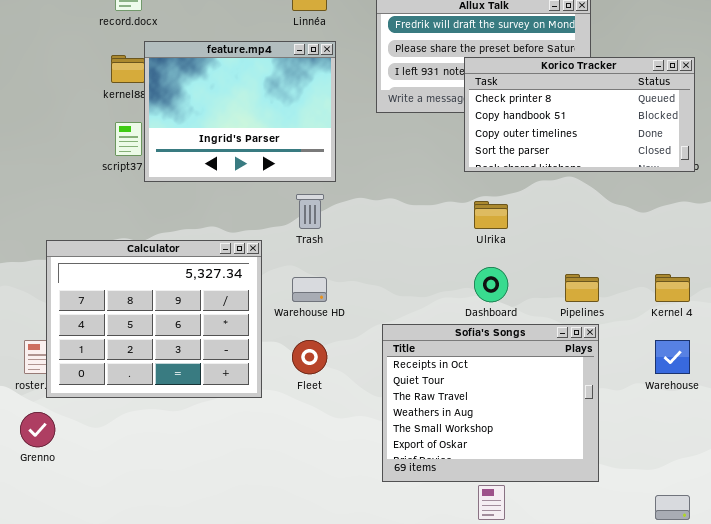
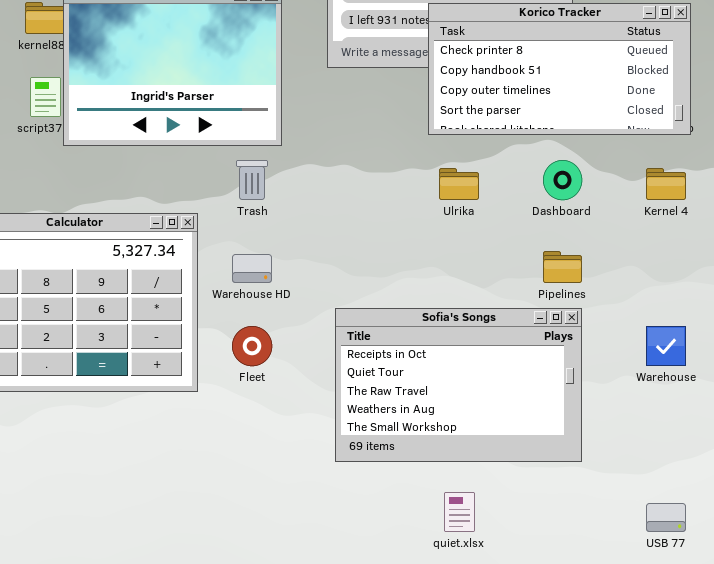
Dashboard: [474,267,508,302] -> [543,160,582,200], moved
Kernel 4: [655,274,690,302] -> [646,168,686,200], moved
Sofia's Songs: [382,324,599,482] -> [335,308,582,462], resized

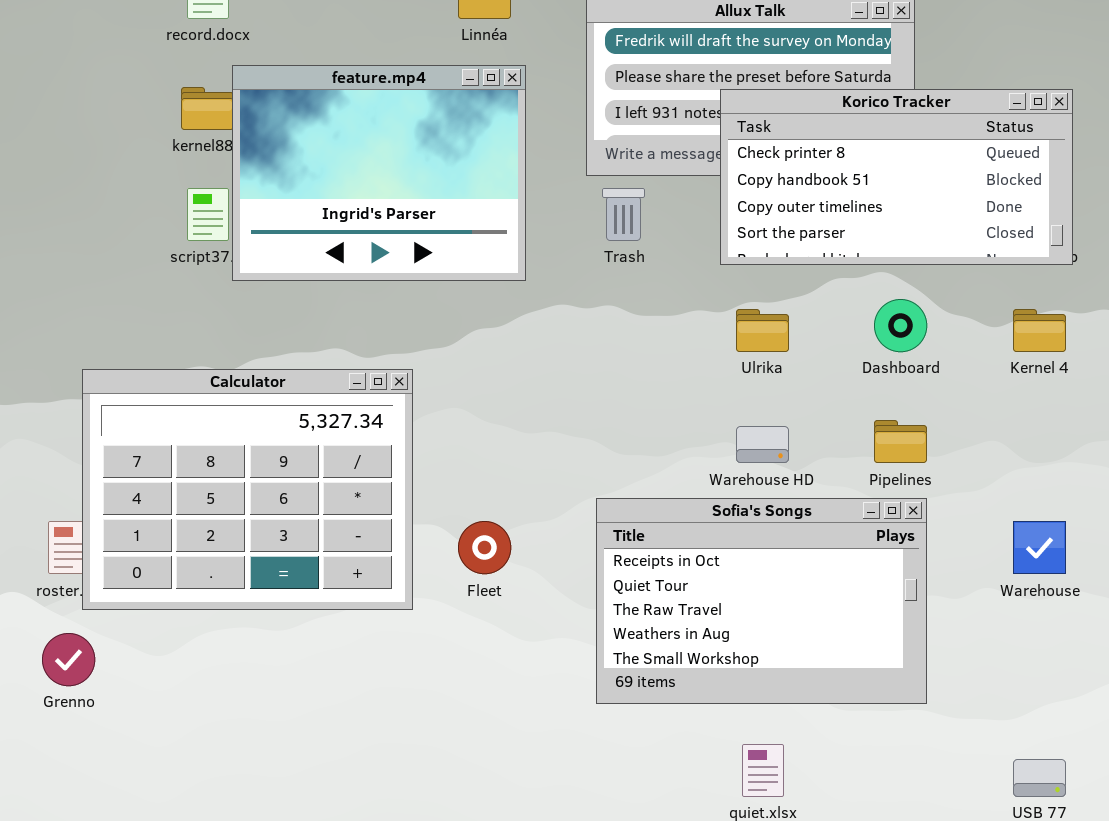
Trash: [236,160,268,200] -> [602,188,645,241], moved
Warehouse HD: [232,254,272,283] -> [736,426,789,463], moved

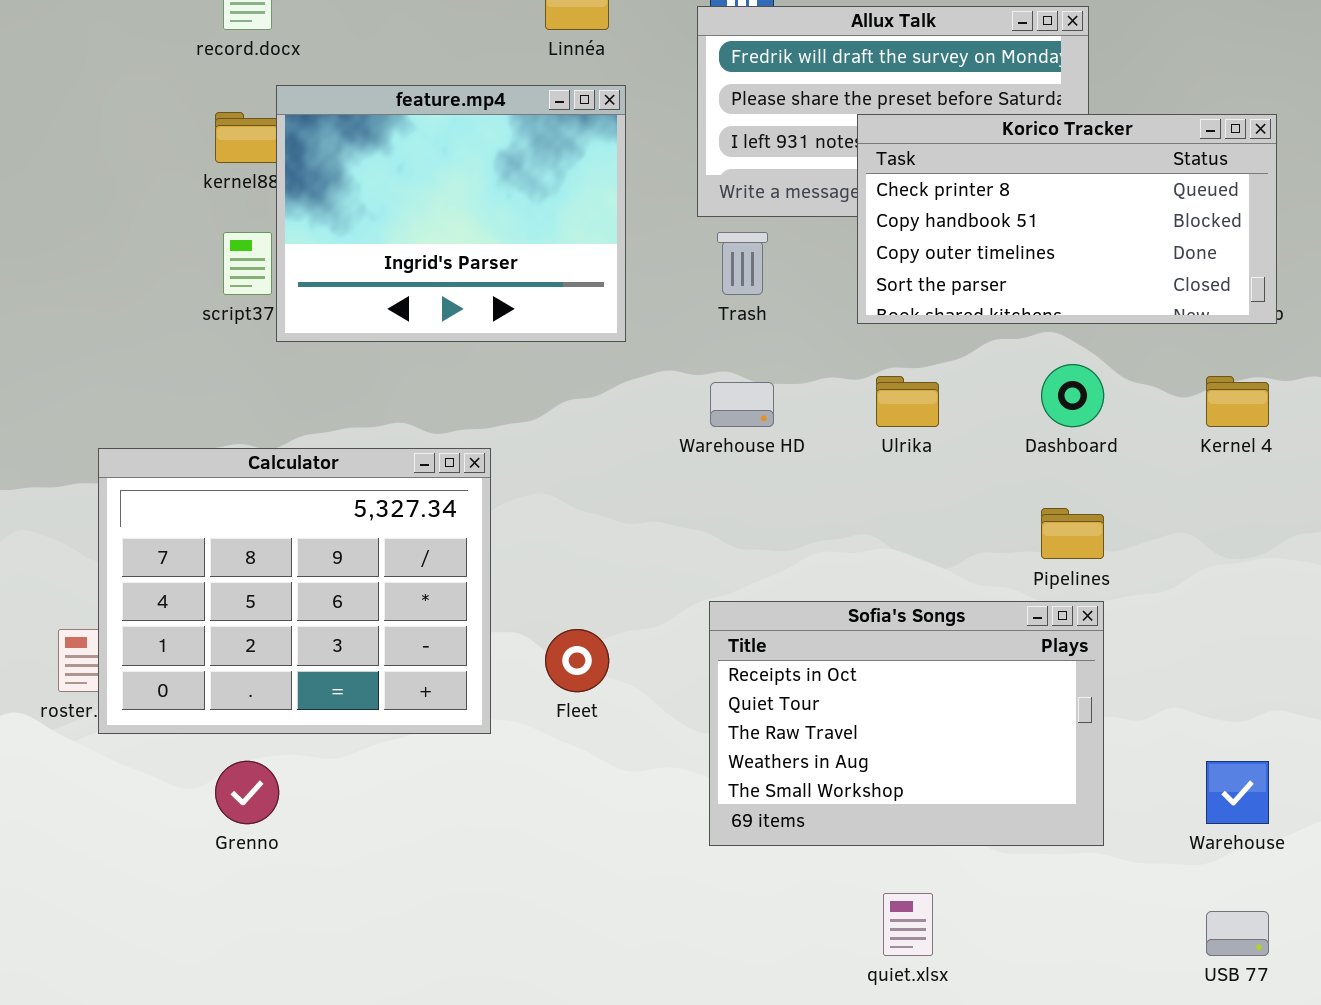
Warehouse HD: [736,426,789,463] -> [710,382,774,427], moved
Warehouse: [1013,521,1066,574] -> [1206,761,1269,824], moved
Grenno: [42,633,95,686] -> [215,761,279,824], moved

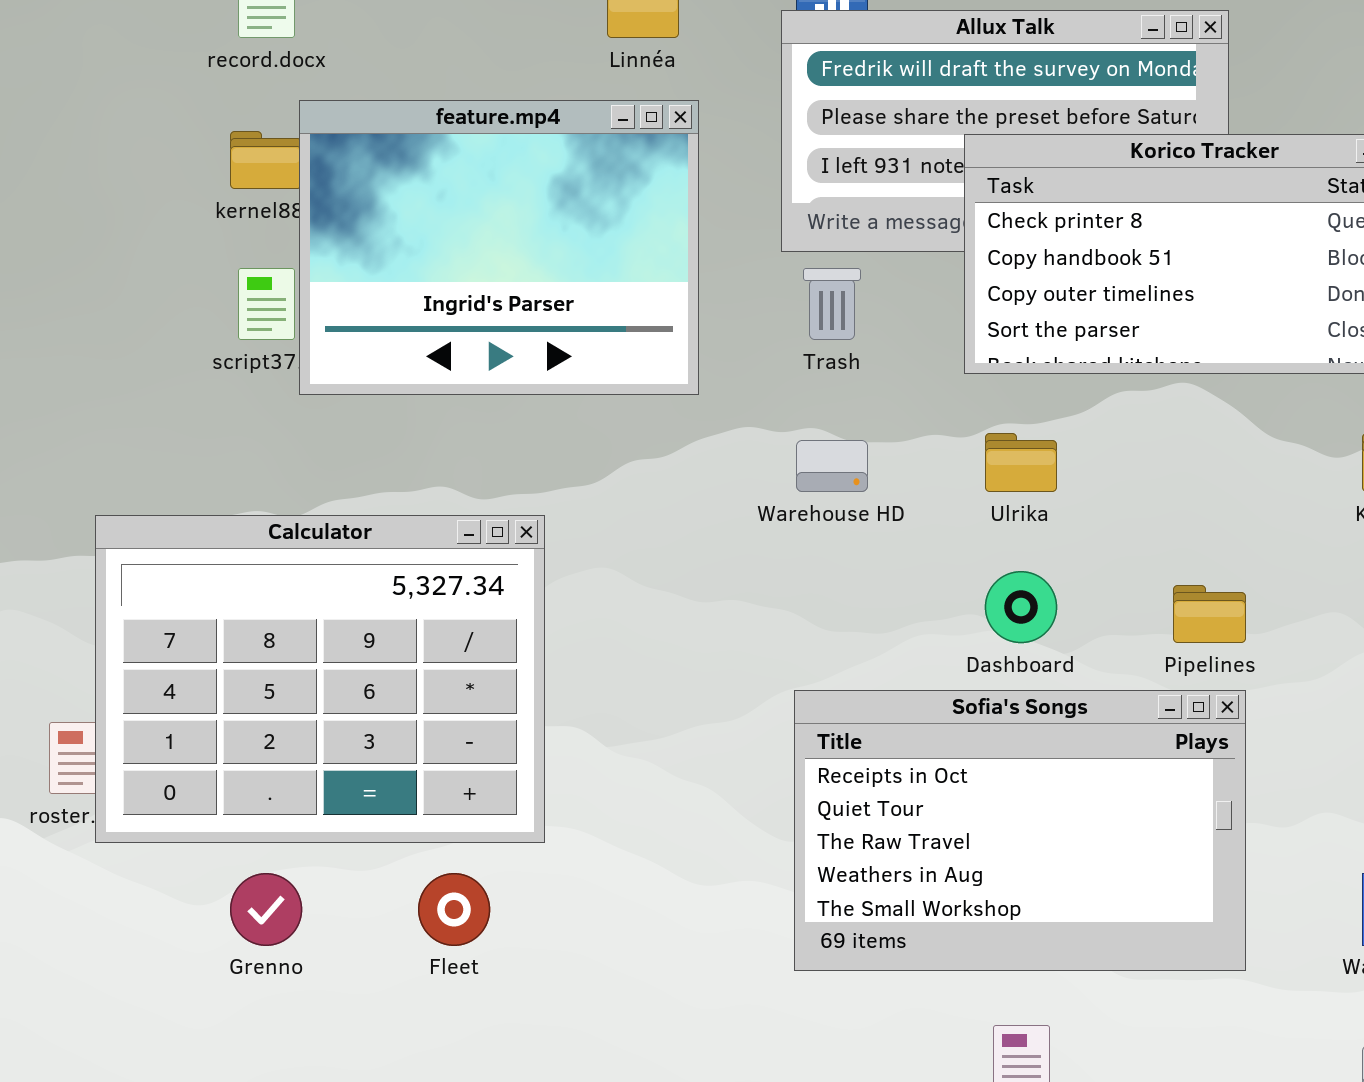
Dashboard: [1041,364,1104,427] -> [985,571,1057,643], moved
Fleet: [545,629,609,692] -> [418,873,490,946], moved

